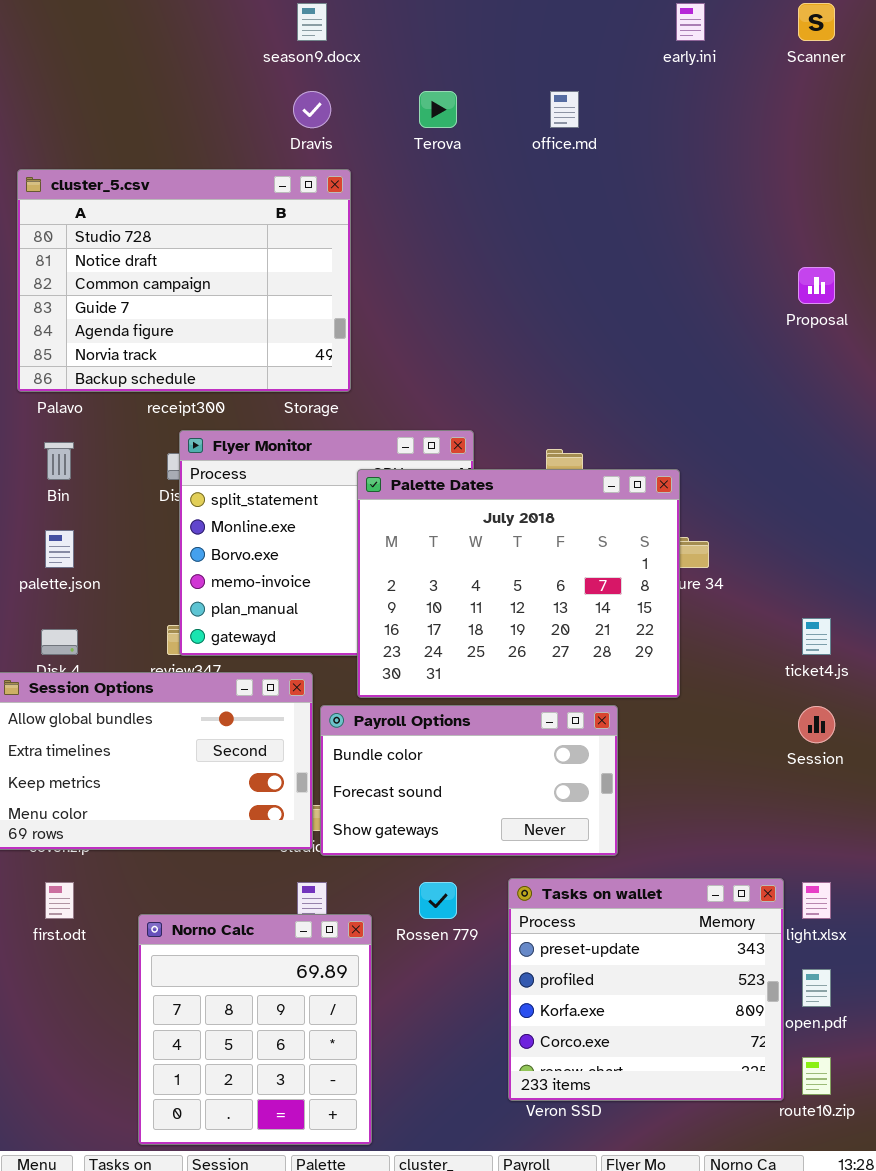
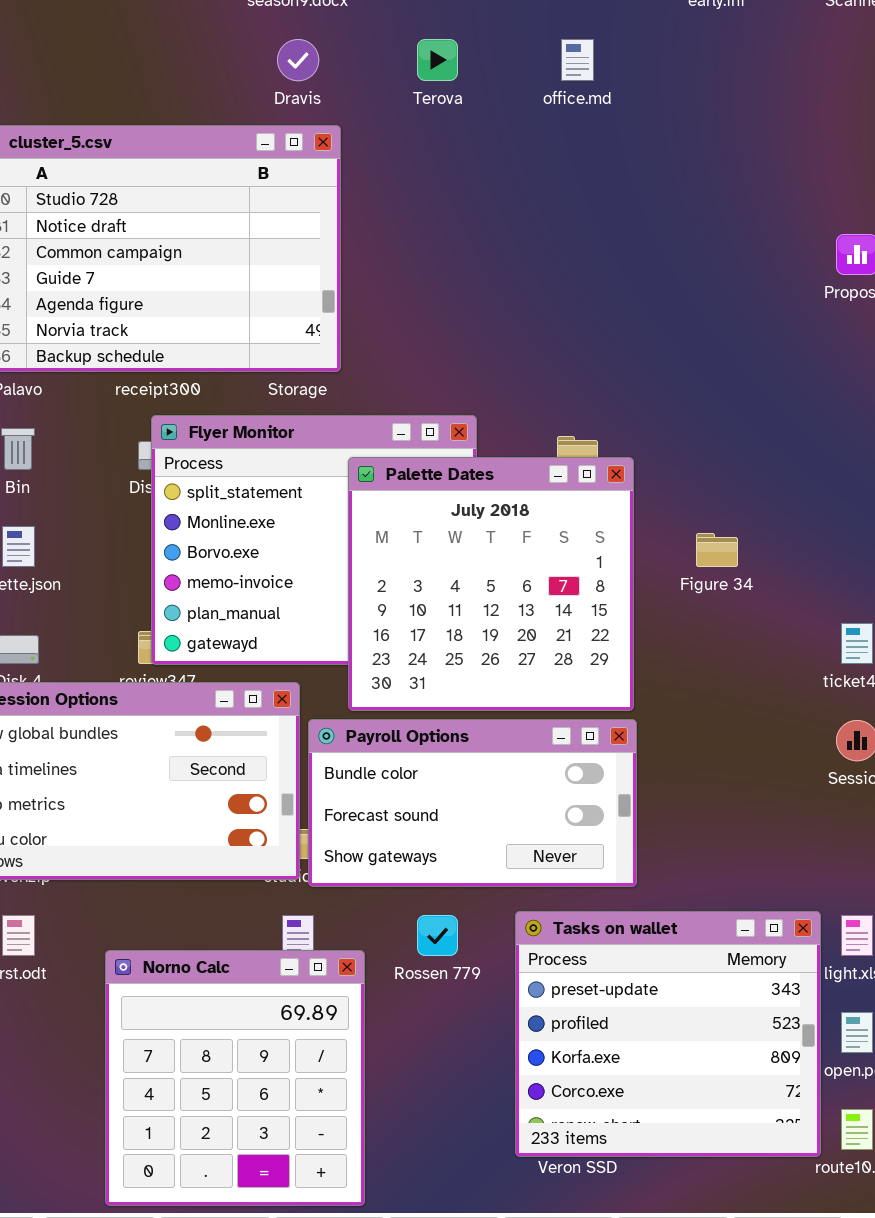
Palette Dates: [357,469,680,698] -> [348,457,634,711], resized

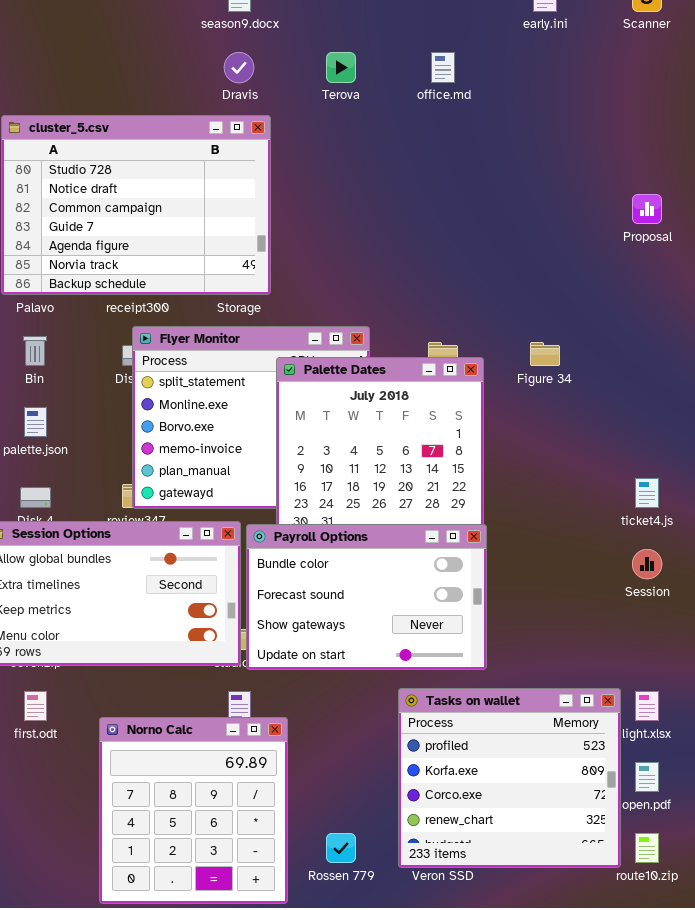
Figure 34: [696,533,738,567] -> [530,342,560,366], moved
Payroll Options: [308,719,637,887] -> [246,524,487,670], resized
Tasks on wallet: [515,911,821,1157] -> [398,688,621,868], scrolled down 1 row
Rossen 779: [417,915,458,956] -> [326,833,356,863], moved

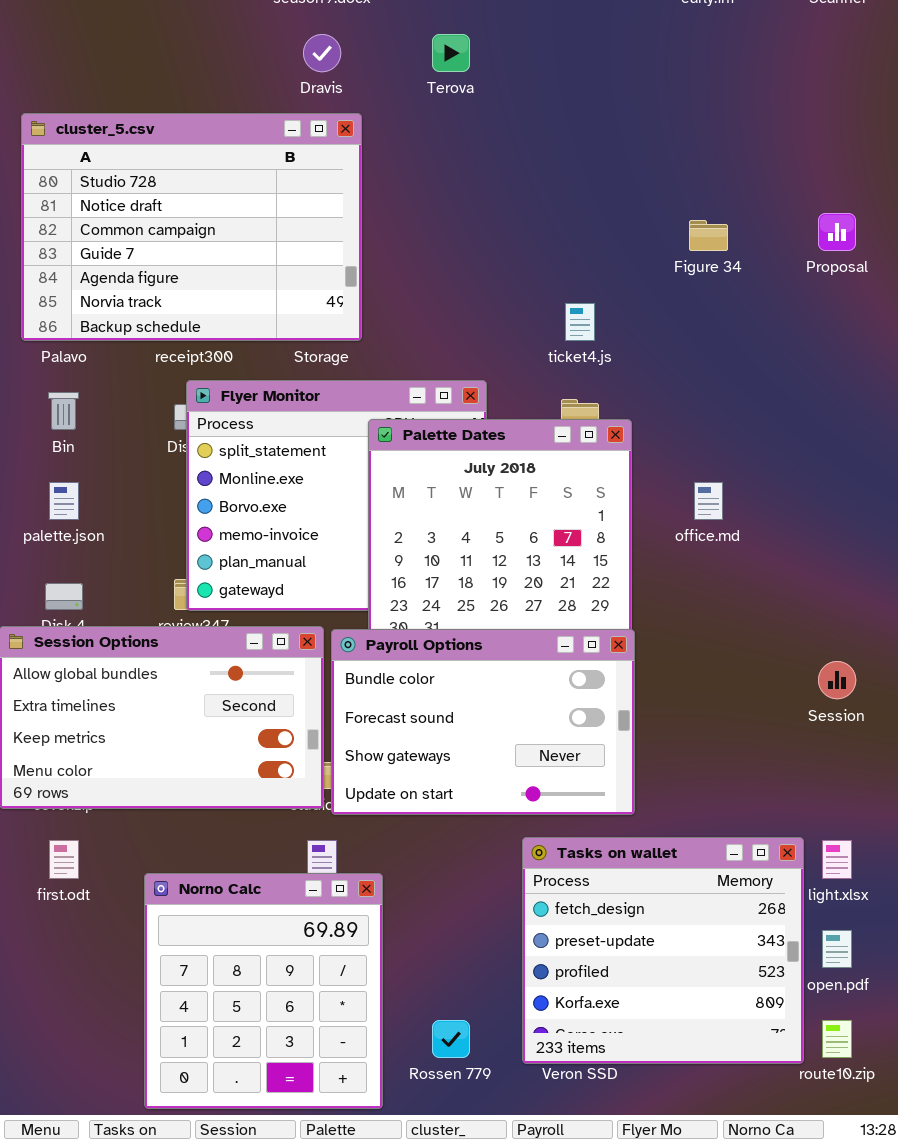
office.md: [431,52,455,83] -> [694,482,723,520], moved
Figure 34: [530,342,560,366] -> [689,220,728,251], moved
ticket4.js: [635,478,659,508] -> [565,303,595,341], moved
Tasks on wallet: [398,688,621,868] -> [522,837,804,1064], scrolled up 2 rows

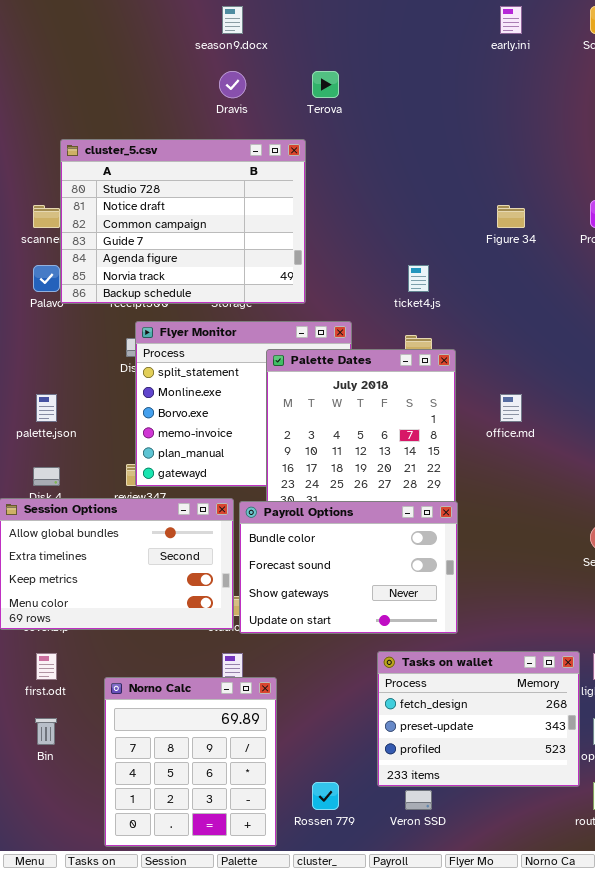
cluster_5.csv: [21,113,362,341] -> [60,139,306,304], moved
Bin: [48,392,79,430] -> [35,718,57,745], moved
Tasks on wallet: [522,837,804,1064] -> [377,651,580,787], resized

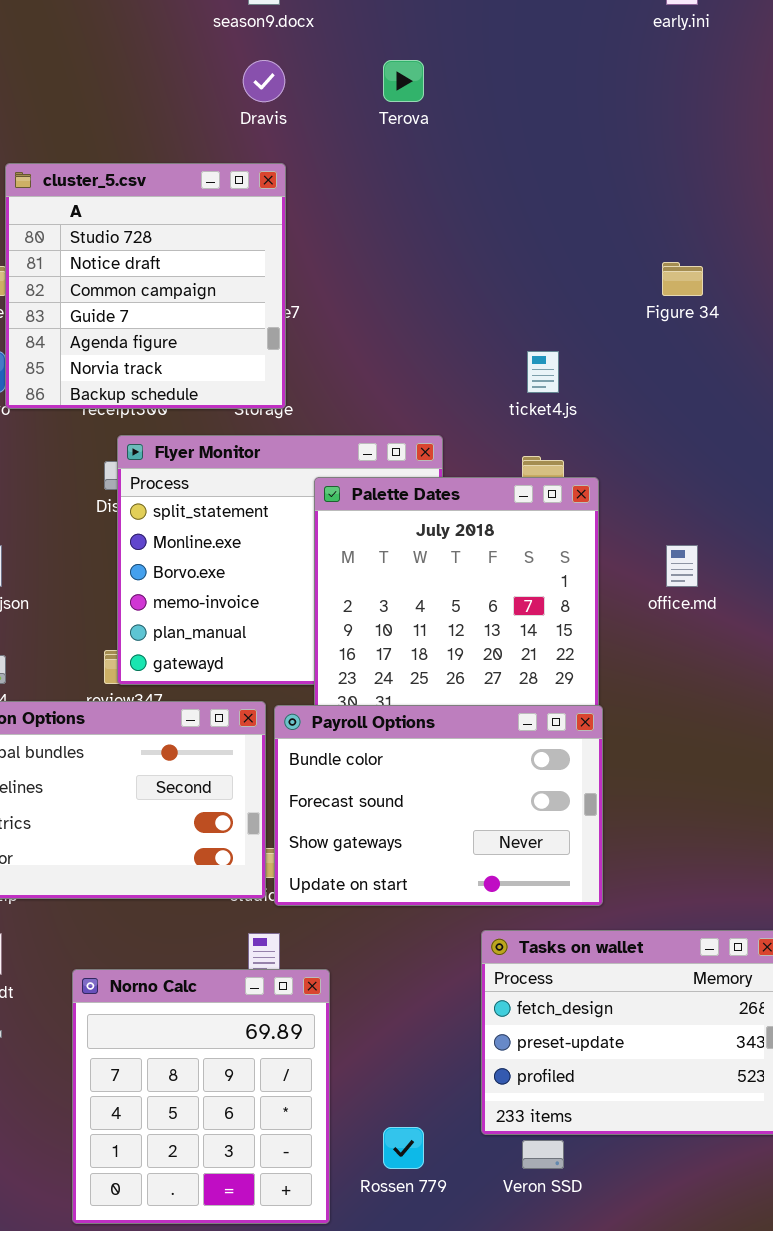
cluster_5.csv: [60,139,306,304] -> [5,163,286,409], resized

